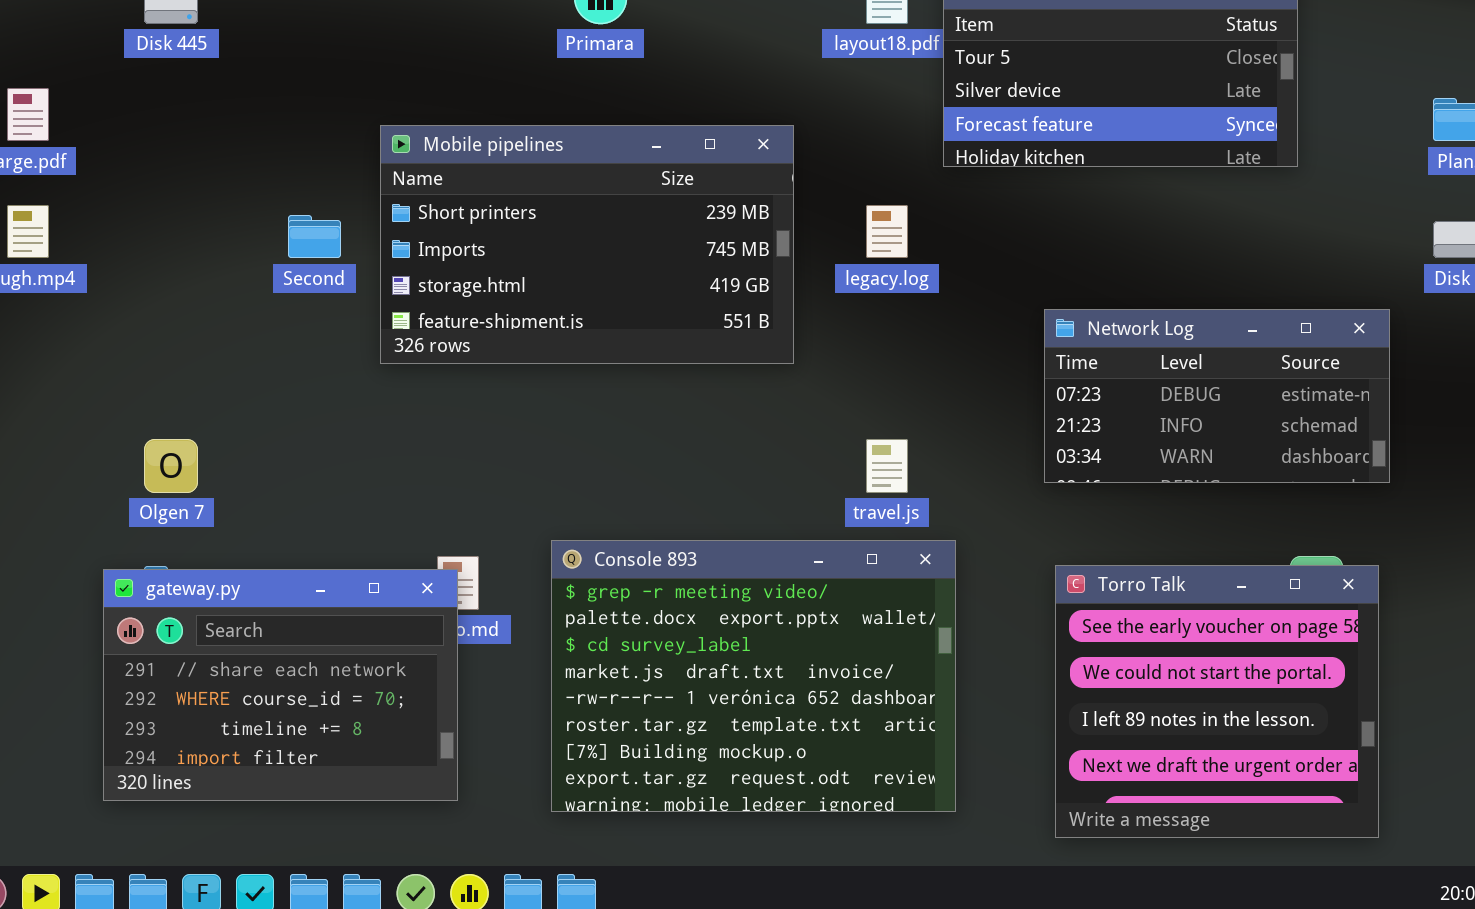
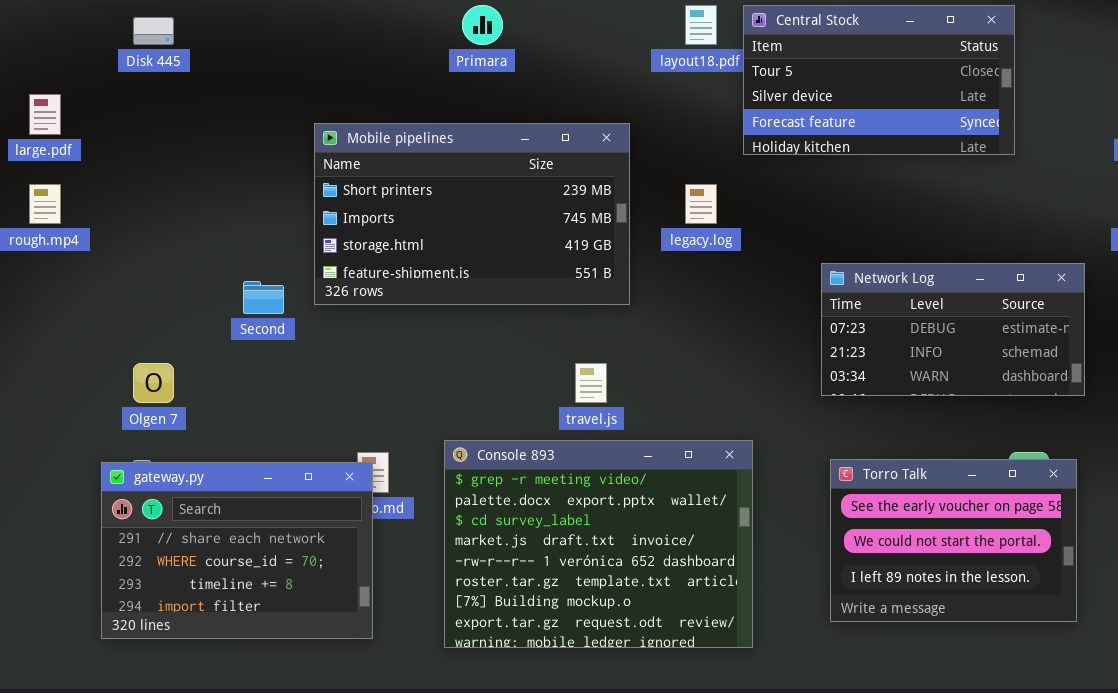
Second: [288,215,341,258] -> [243,281,284,314], moved
travel.js: [866,439,908,493] -> [575,363,607,403], moved
Torro Talk: [1055,565,1379,838] -> [830,459,1077,622], resized

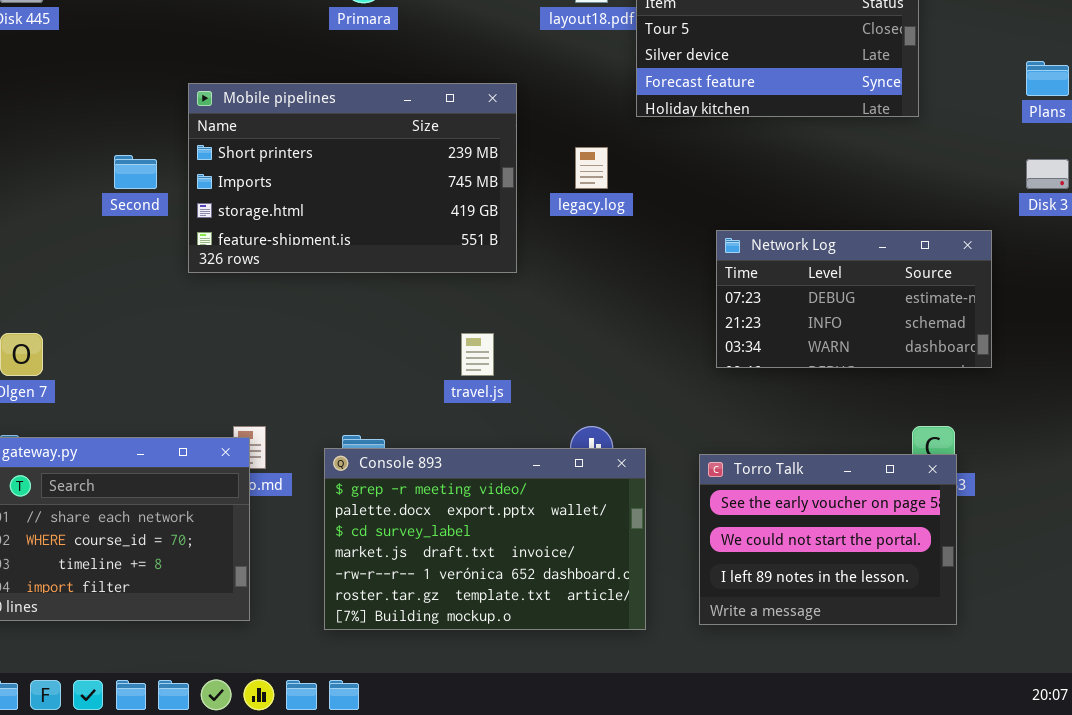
Second: [243,281,284,314] -> [114,155,157,189], moved
Console 893: [444,440,753,648] -> [324,448,646,630], resized
Torro Talk: [830,459,1077,622] -> [699,454,957,625], moved

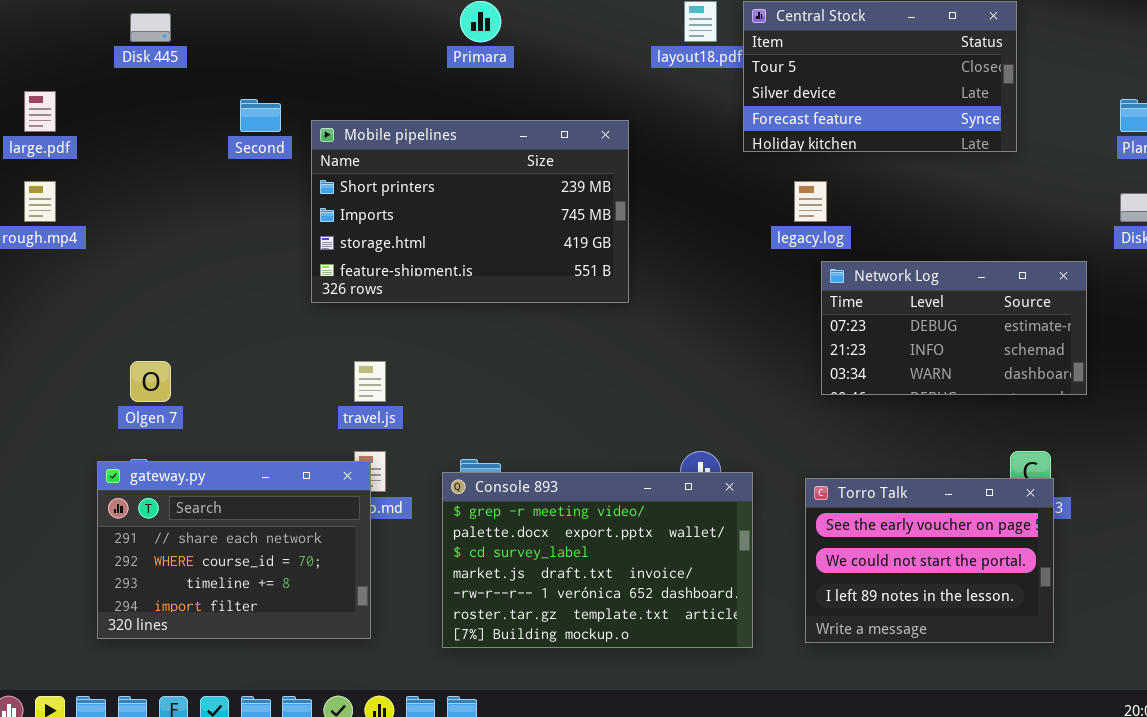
legacy.log: [575,147,608,189] -> [794,181,827,222], moved
Second: [114,155,157,189] -> [240,99,281,132], moved
travel.js: [461,333,494,376] -> [354,361,386,402], moved

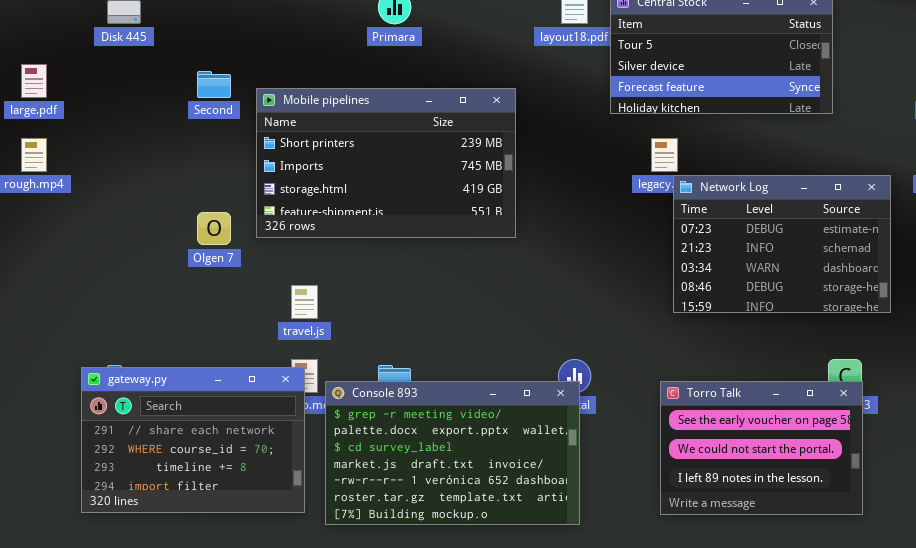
Network Log: [821,261,1087,395] -> [673,175,891,313], resized
Olgen 7: [130,361,171,402] -> [197,212,231,245], moved
Console 893: [442,472,753,648] -> [325,381,580,525], moved

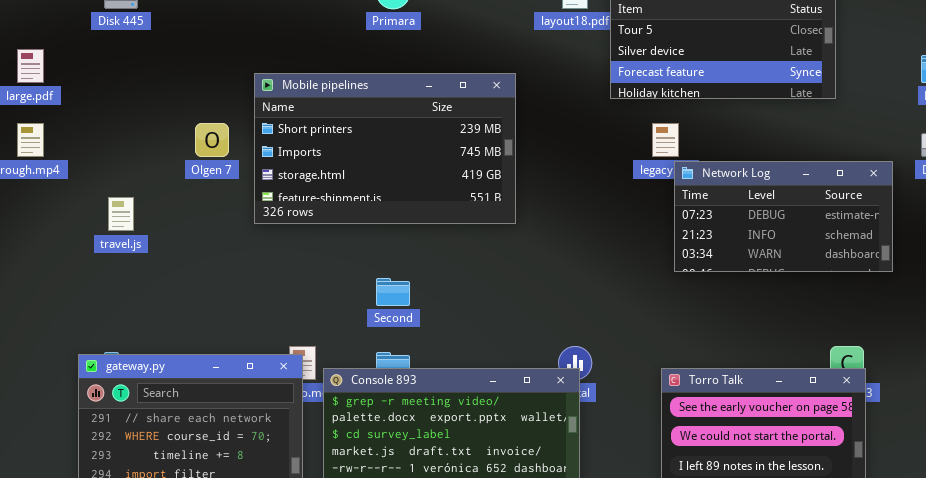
Second: [197,71,231,98] -> [376,278,410,306], moved
Network Log: [673,175,891,313] -> [674,161,893,272], resized
Olgen 7: [197,212,231,245] -> [195,123,229,157], moved
travel.js: [291,285,318,319] -> [108,197,134,231], moved

